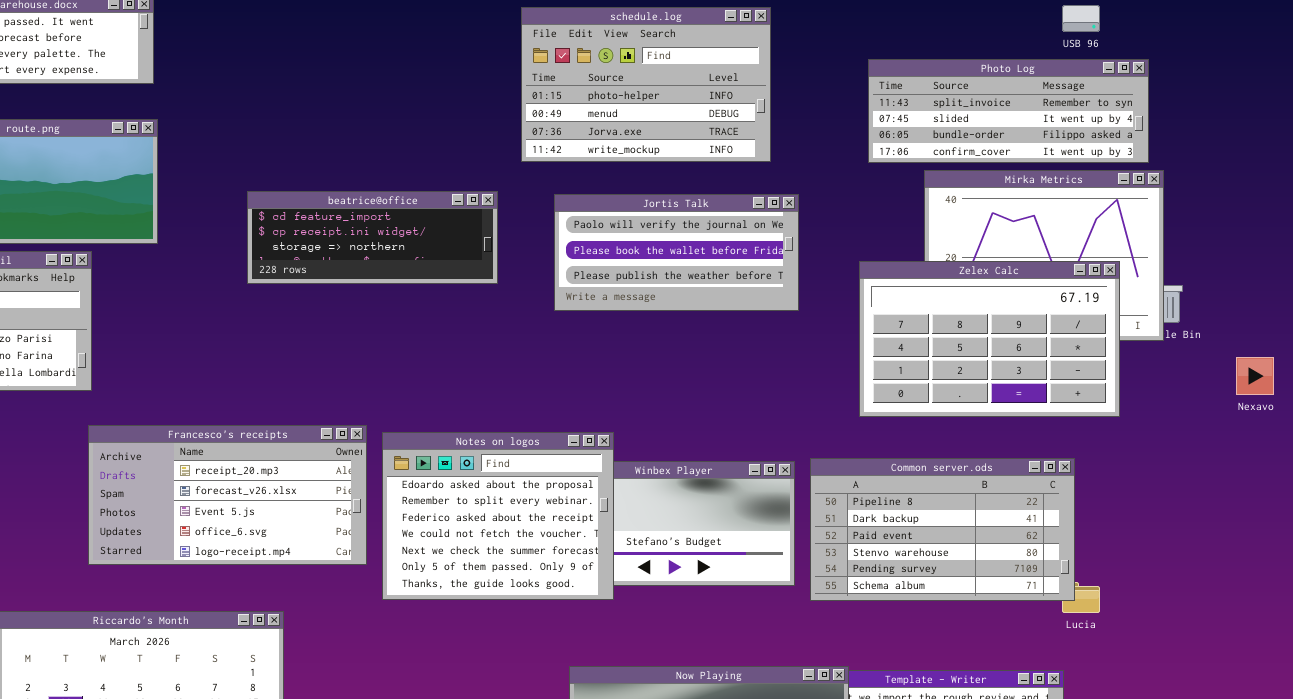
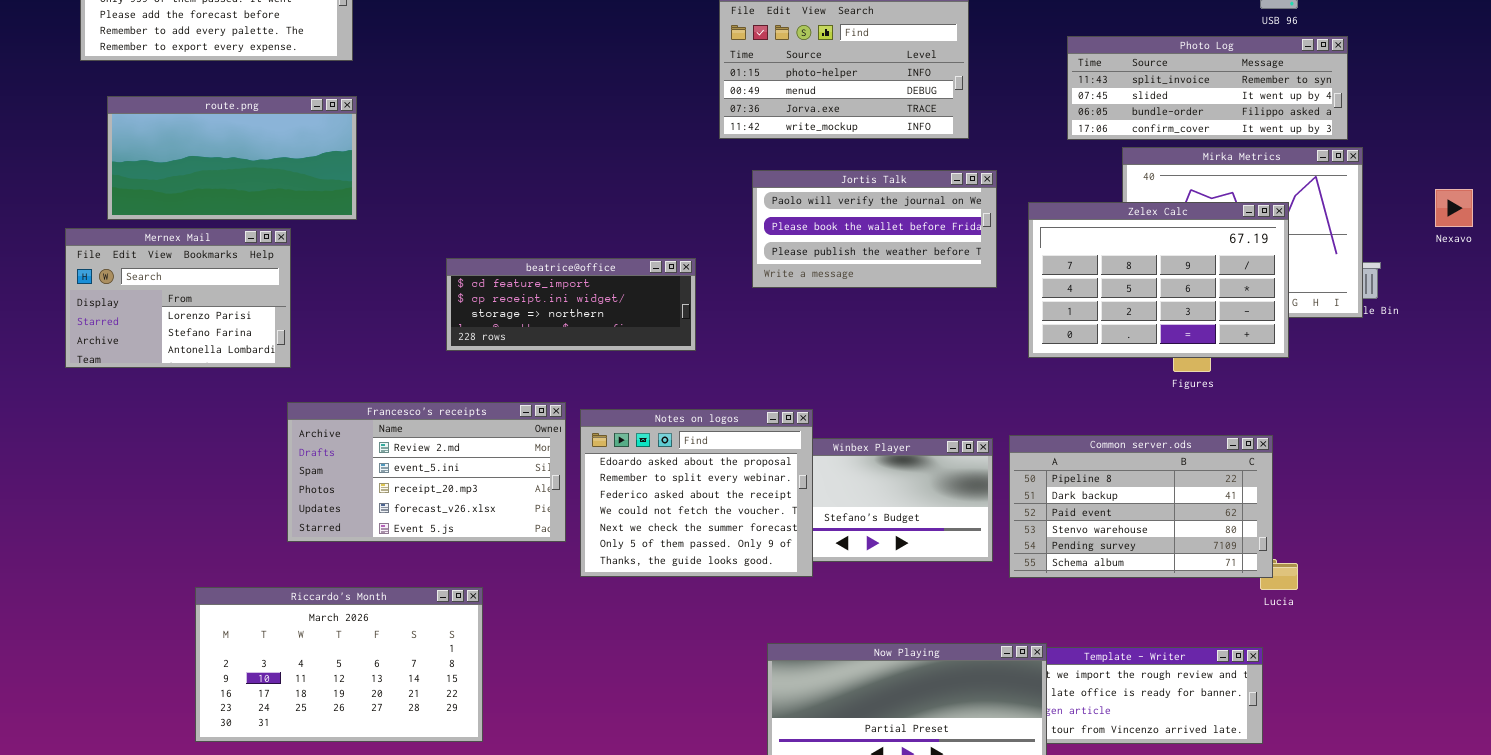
beatrice@office: [247,191,498,284] -> [446,258,696,351], moved
Zelex Calc: [859,261,1120,417] -> [1028,202,1289,358], moved
Nexavo: [1236,357,1274,395] -> [1435,189,1473,227], moved
Francesco's receipts: [88,425,367,565] -> [287,402,566,542], scrolled up 2 rows

